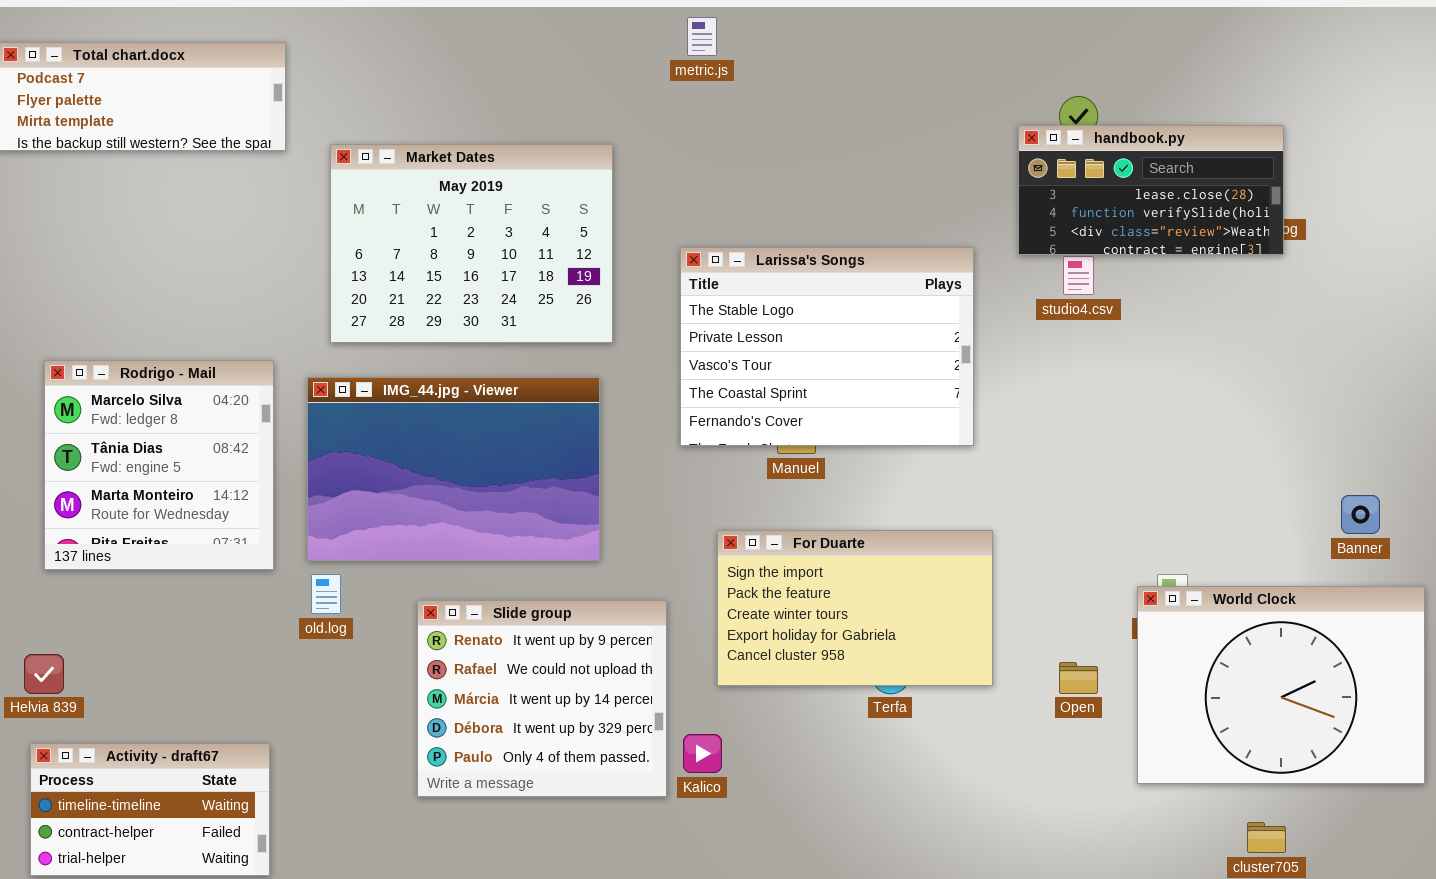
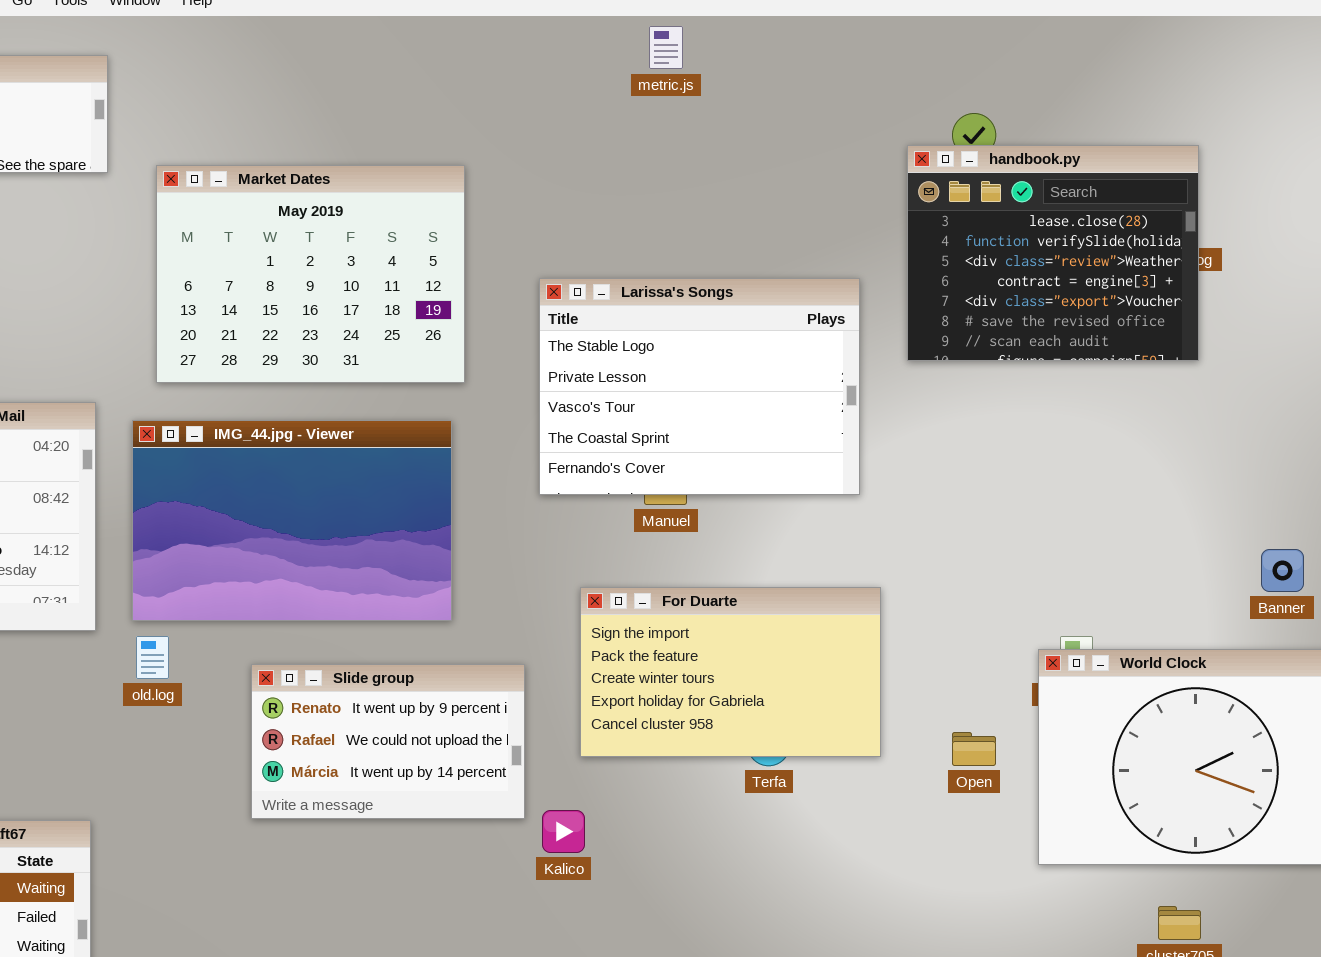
metric.js: [687,17,717,56] -> [649,26,683,69], moved
handbook.py: [1018,125,1284,255] -> [907,145,1199,361], resized
Slide group: [417,600,667,797] -> [251,664,525,819], resized

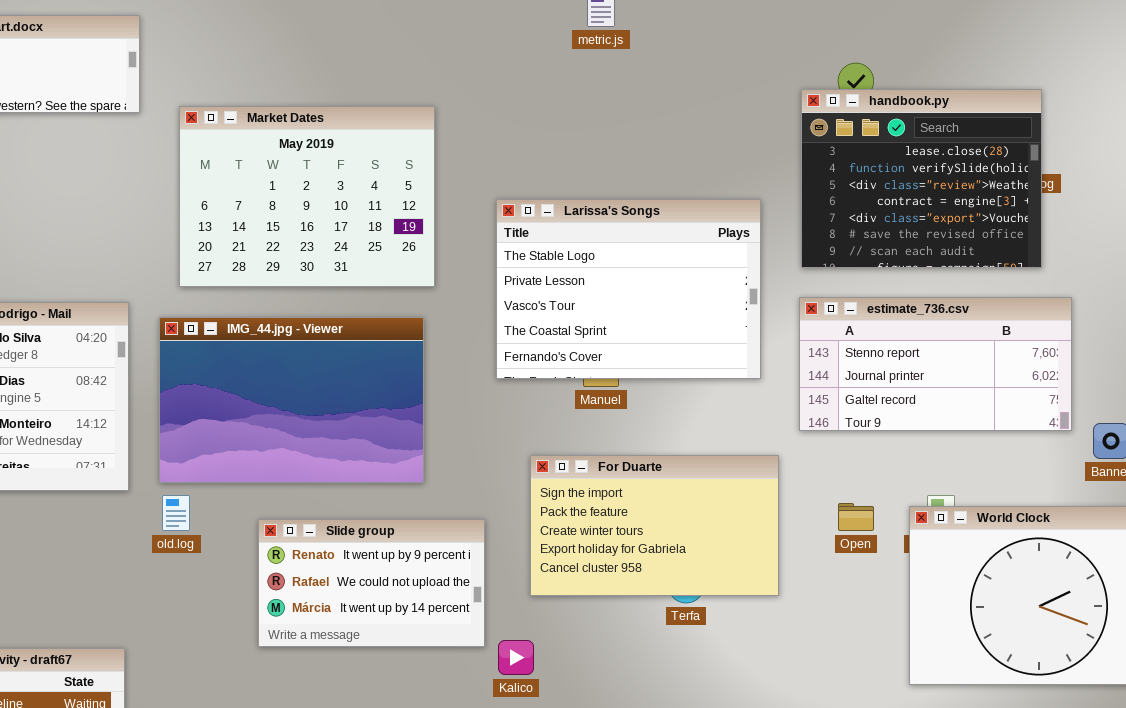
estimate_736.csv: none -> [799,297,1072,431], opened
Open: [952,732,996,766] -> [838,503,874,531], moved

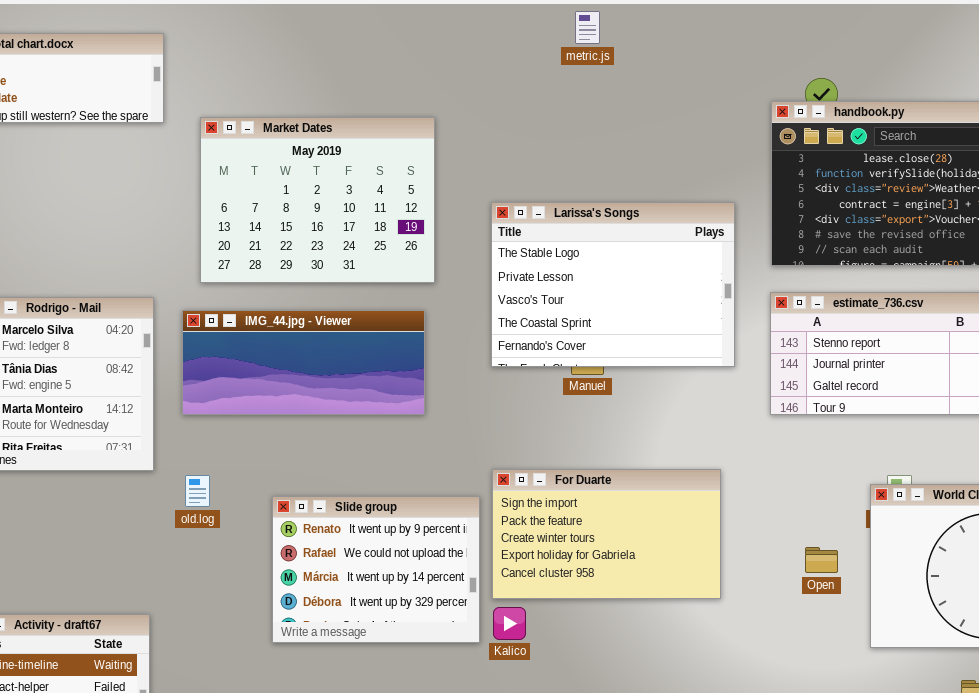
IMG_44.jpg - Viewer: [159,317,424,483] -> [182,310,425,415], resized
For Duarte: [530,455,779,596] -> [492,469,721,599], moved
Open: [838,503,874,531] -> [805,547,838,573], moved
Slide group: [258,519,485,647] -> [272,496,480,643], resized

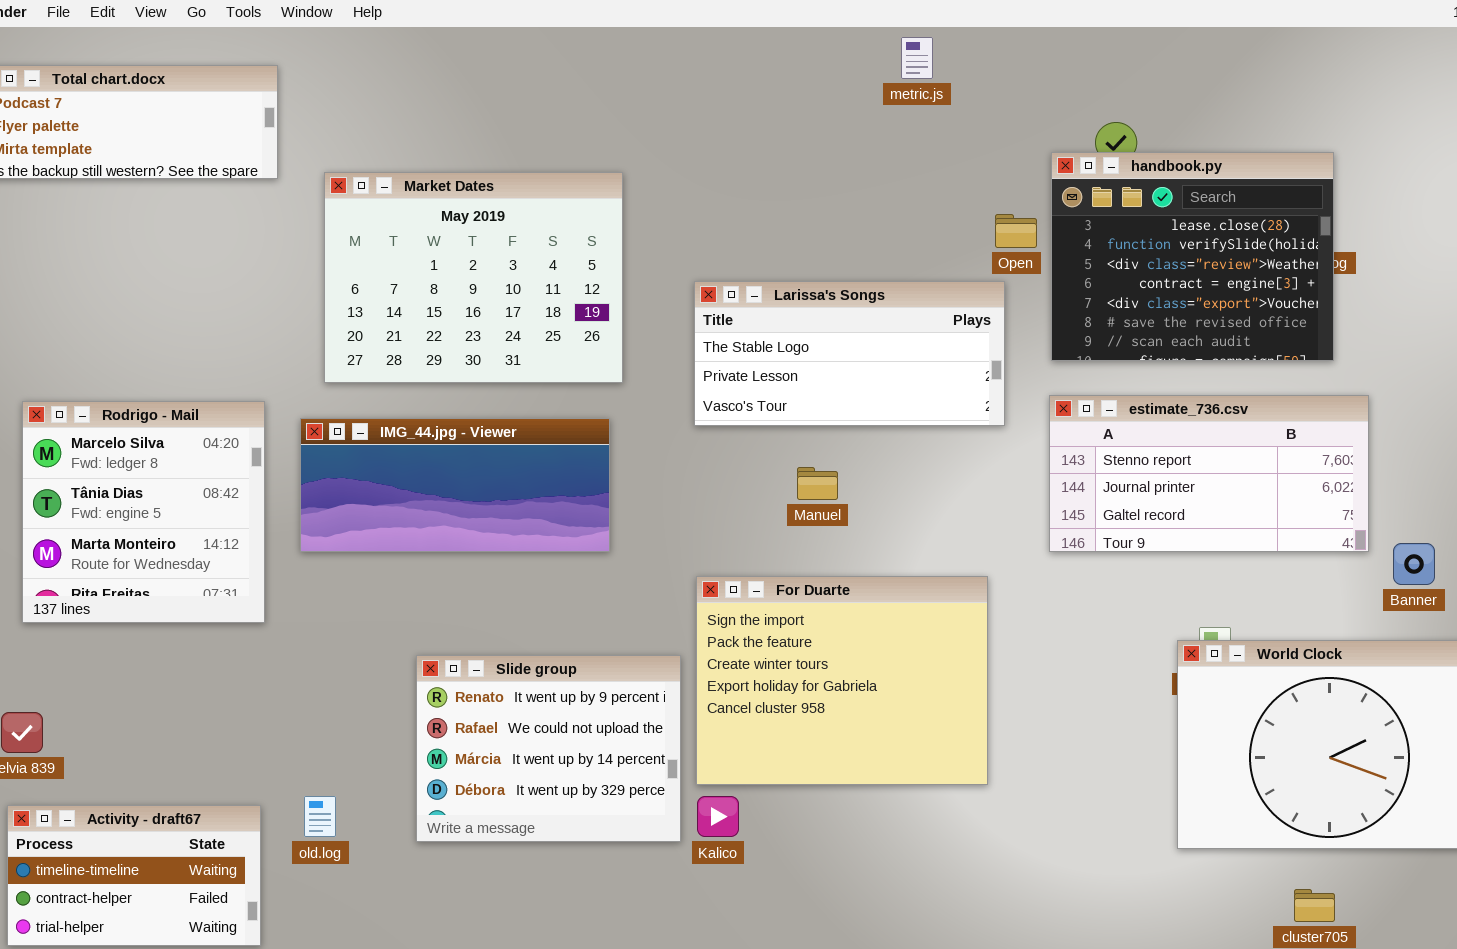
metric.js: [575,11,600,44] -> [901,37,933,79], moved
Larissa's Songs: [491,202,735,367] -> [694,281,1005,426], resized
For Duarte: [492,469,721,599] -> [696,576,988,785], resized
old.log: [185,475,210,507] -> [304,796,336,837], moved
Open: [805,547,838,573] -> [995,214,1037,248], moved

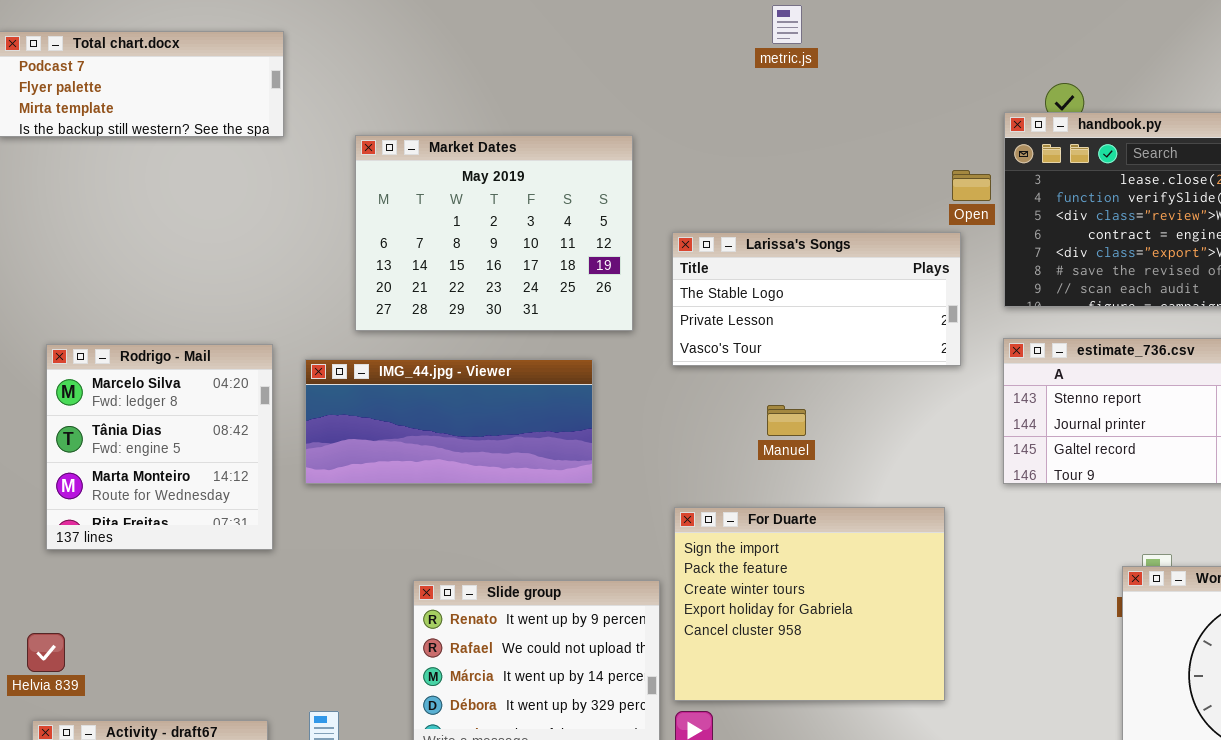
metric.js: [901,37,933,79] -> [772,5,802,44], moved
Market Dates: [324,172,623,383] -> [355,135,633,331], moved

